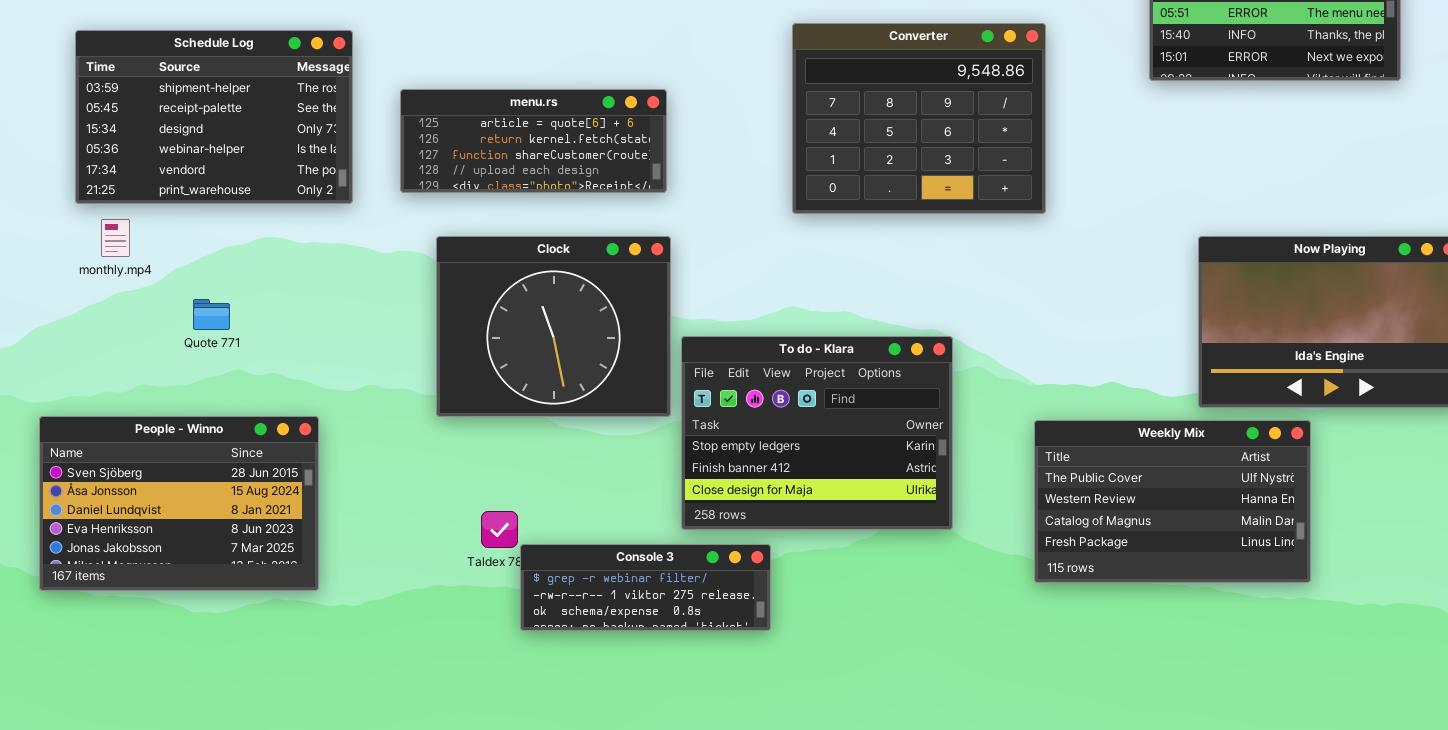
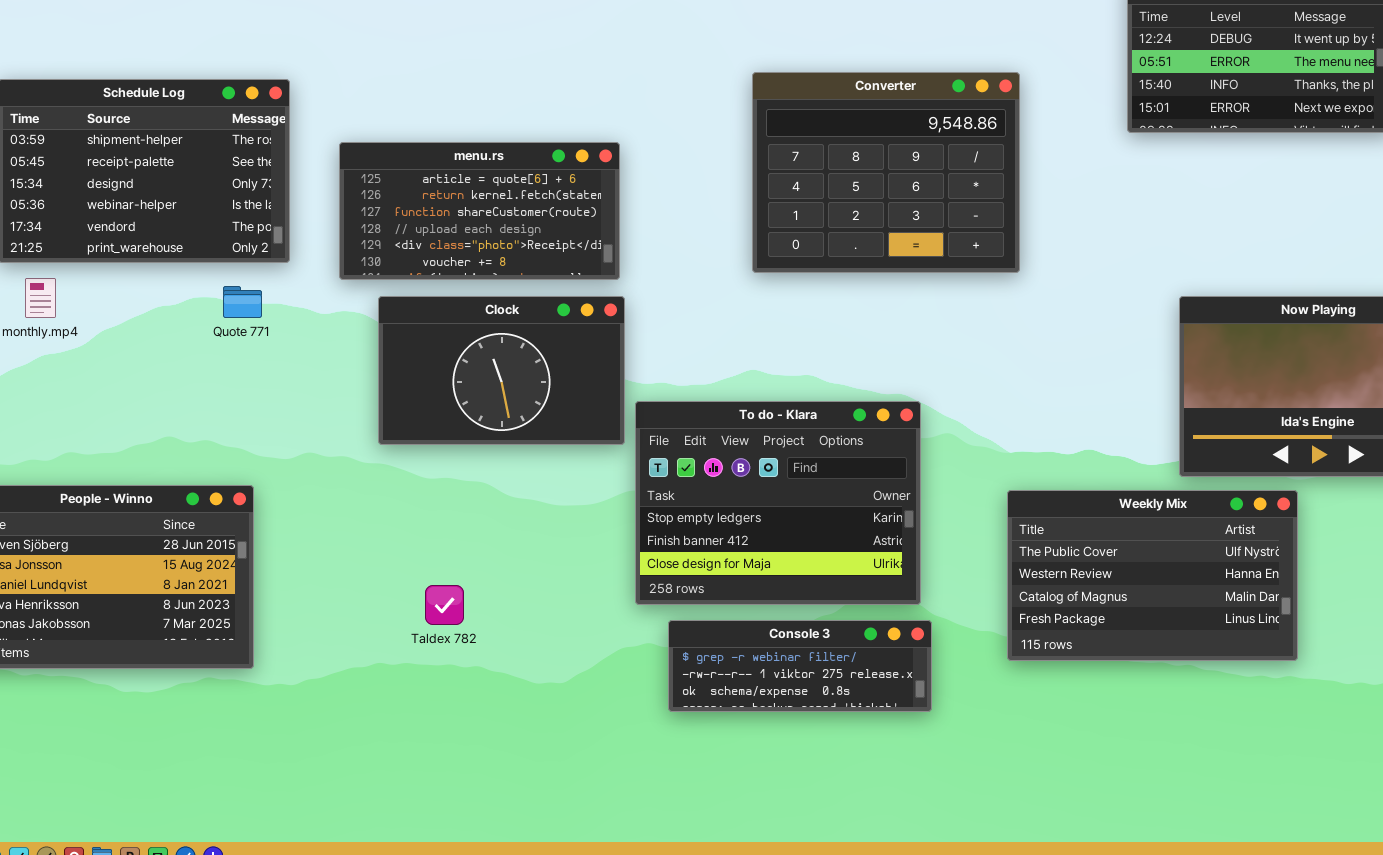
menu.rs: [400,89,667,193] -> [339,142,620,280], resized
Clock: [436,236,671,417] -> [378,296,625,445], resized
Quote 771: [193,299,230,330] -> [223,286,262,318], moved
Console 3: [520,544,771,631] -> [668,620,932,712], moved

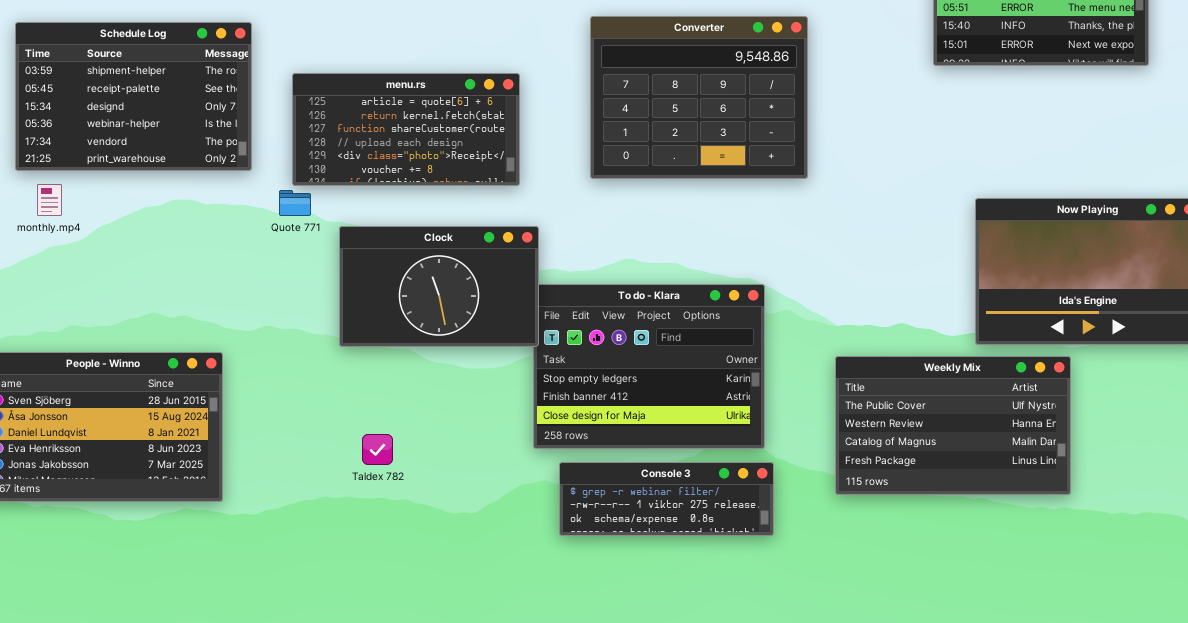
Converter: [752,72,1020,273] -> [590,16,808,179], moved
Quote 771: [223,286,262,318] -> [279,190,311,216], moved
Clock: [378,296,625,445] -> [339,226,539,347], moved

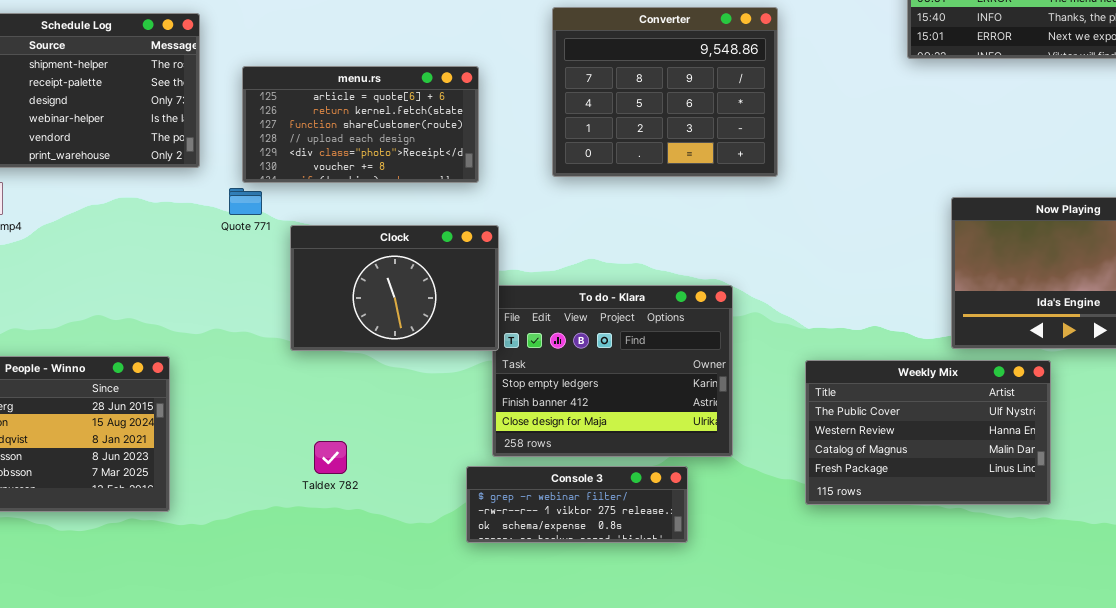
Console 3: [559,462,774,536] -> [466,466,688,543], moved

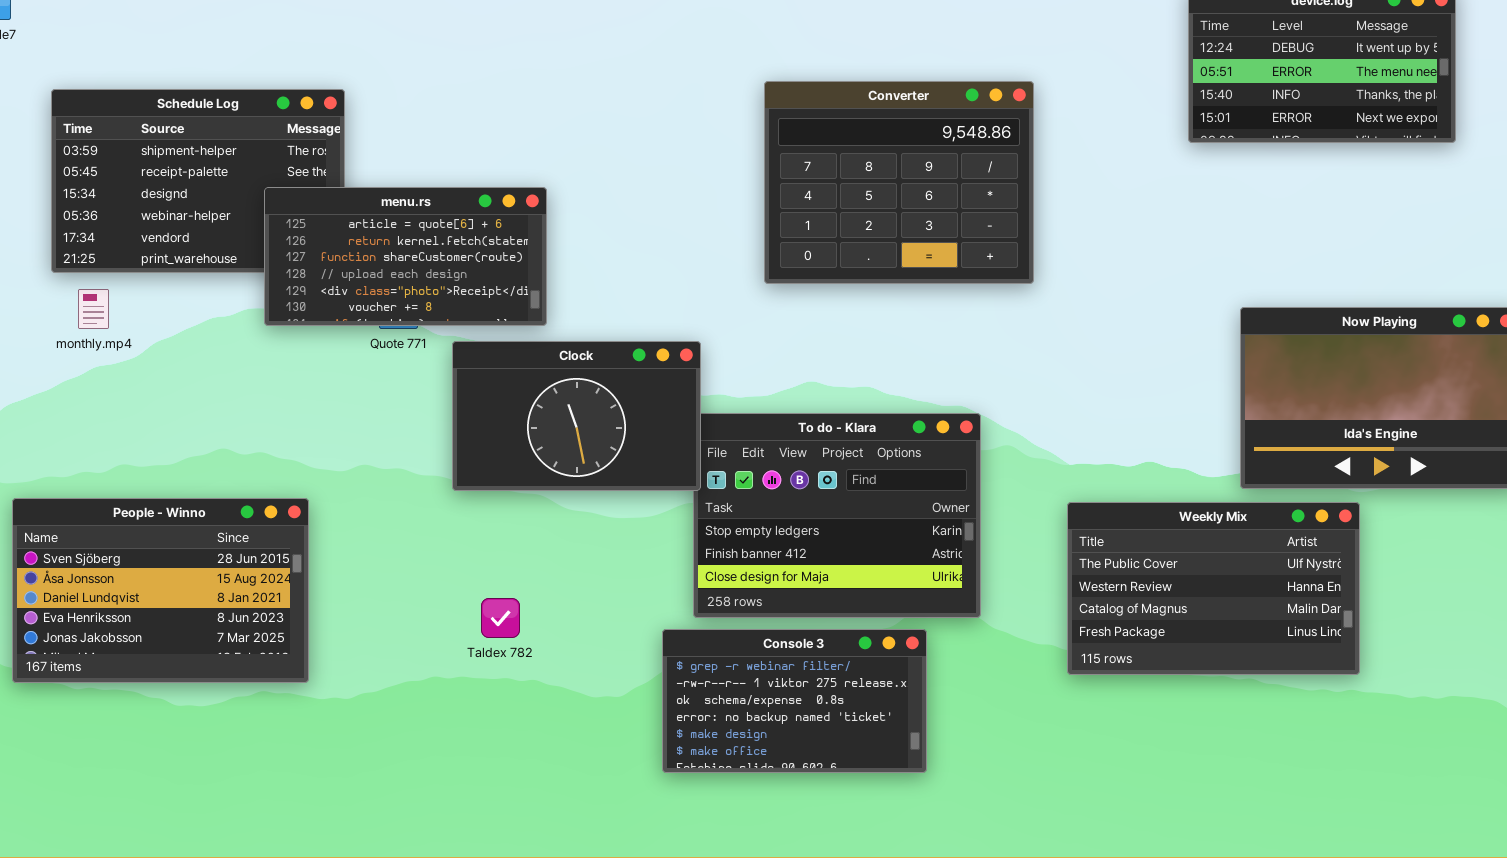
menu.rs: [242,66,479,183] -> [264,187,547,326], moved
Console 3: [466,466,688,543] -> [662,629,927,773], resized

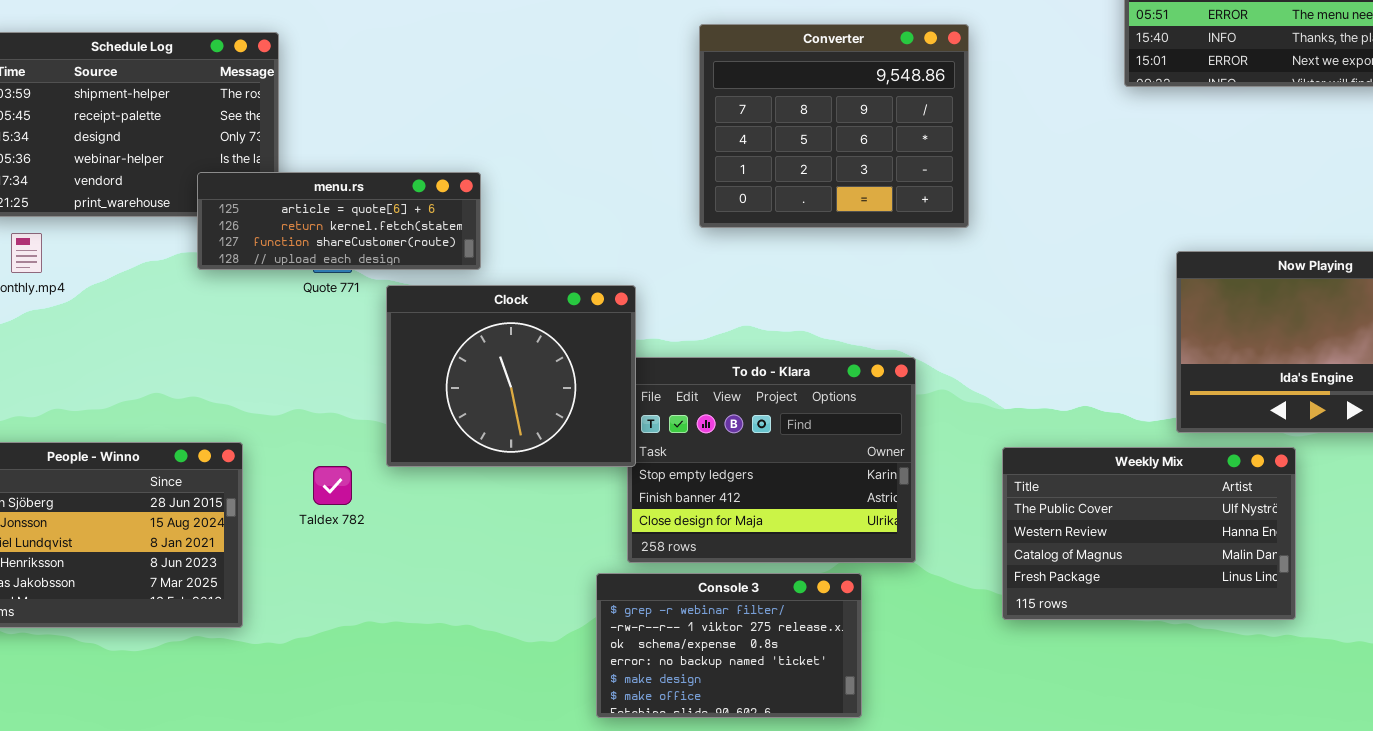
menu.rs: [264,187,547,326] -> [197,172,481,270], resized
Clock: [452,341,701,491] -> [386,285,636,467], resized
Taldex 782: [481,598,520,638] -> [313,466,352,505], moved

